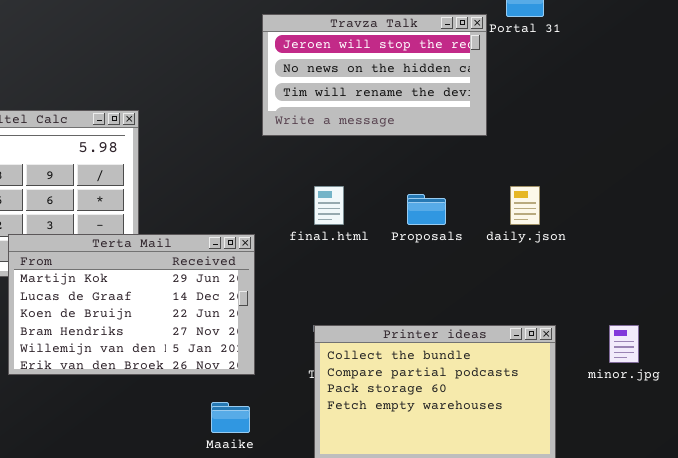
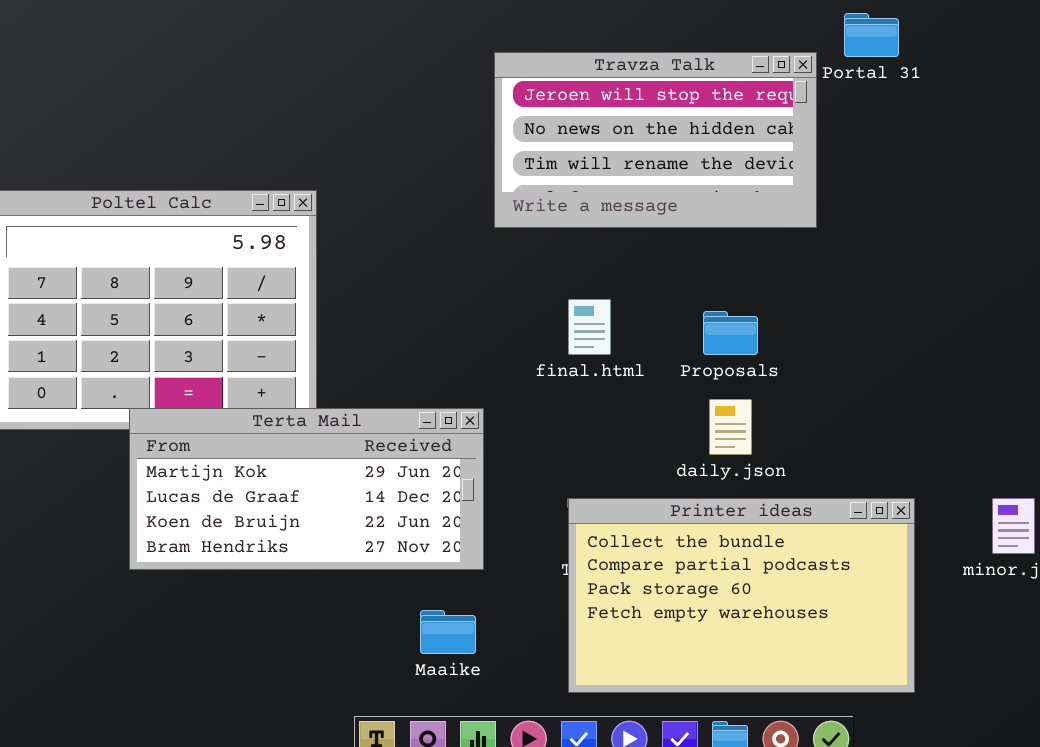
daily.json: [510,186,540,225] -> [709,399,752,455], moved
Terta Mail: [8,234,255,375] -> [129,408,484,570], resized

